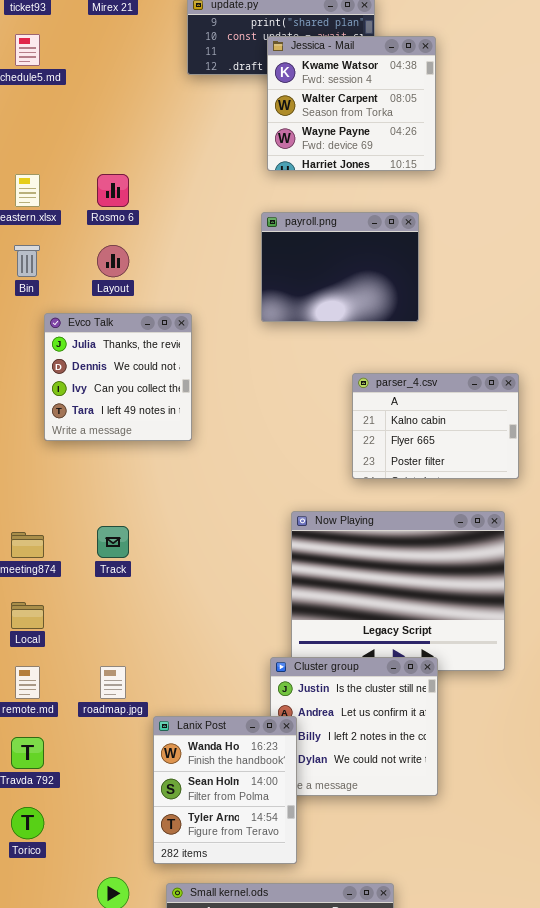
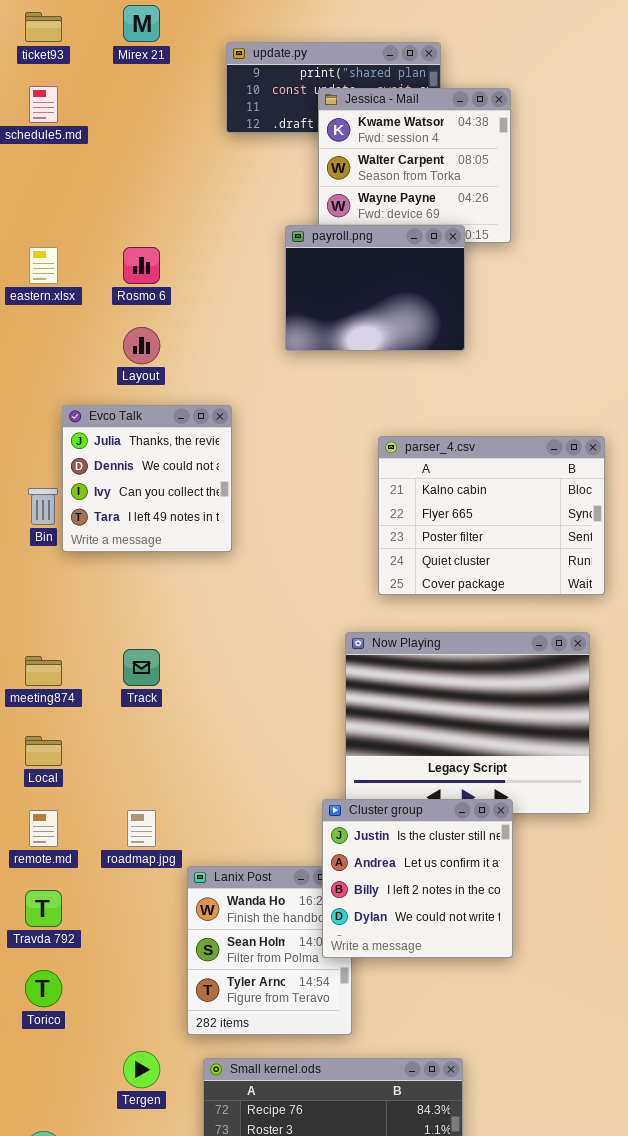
payroll.png: [261,212,419,322] -> [285,225,465,351], moved
Bin: [14,245,40,277] -> [28,488,58,525], moved
parser_4.csv: [352,373,519,479] -> [378,436,605,595], resized
Cluster group: [270,657,438,796] -> [322,799,513,958], raised

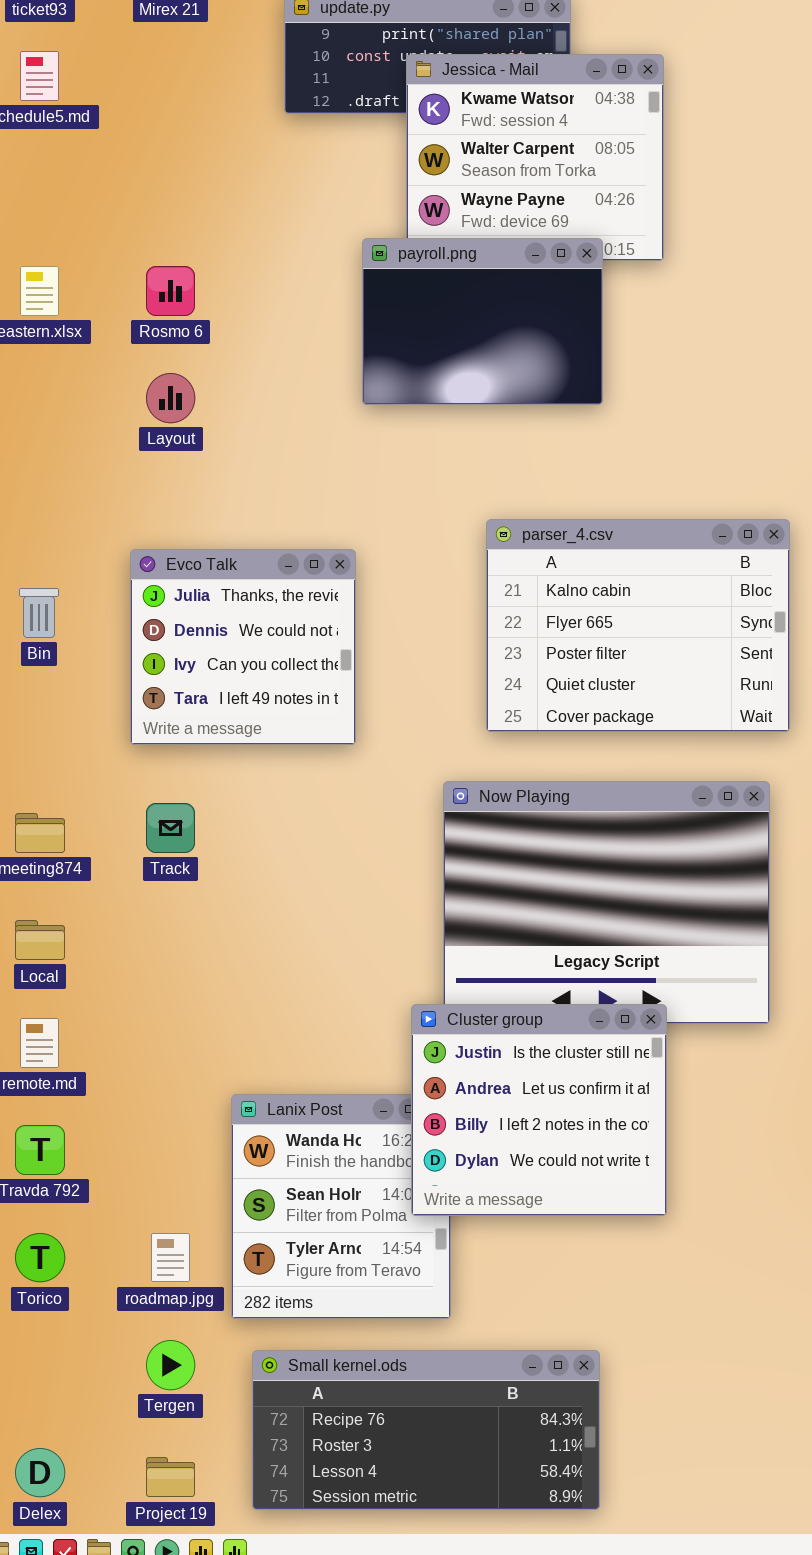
Evco Talk: [62,405,232,552] -> [130,549,356,745], moved
roadmap.jpg: [127,810,156,847] -> [151,1233,190,1282], moved

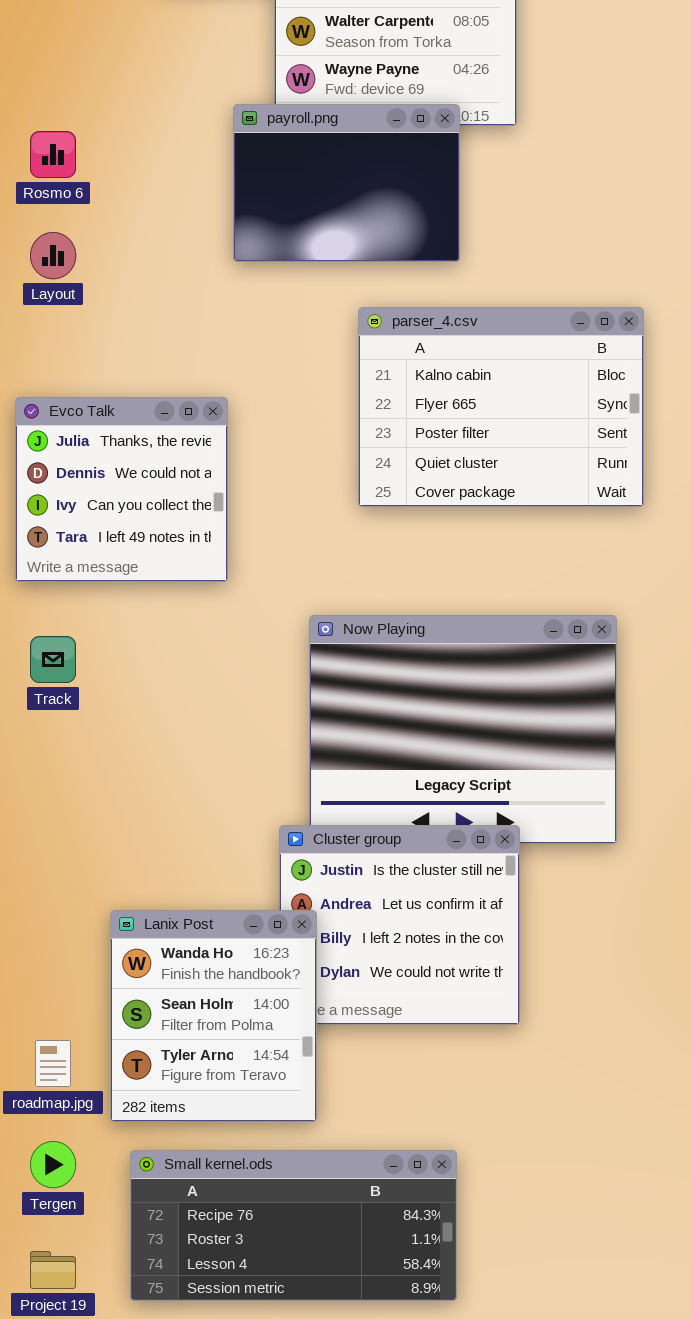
parser_4.csv: [486,519,790,732] -> [358,307,644,507], moved
Lanix Post: [231,1094,451,1319] -> [110,910,317,1122], raised

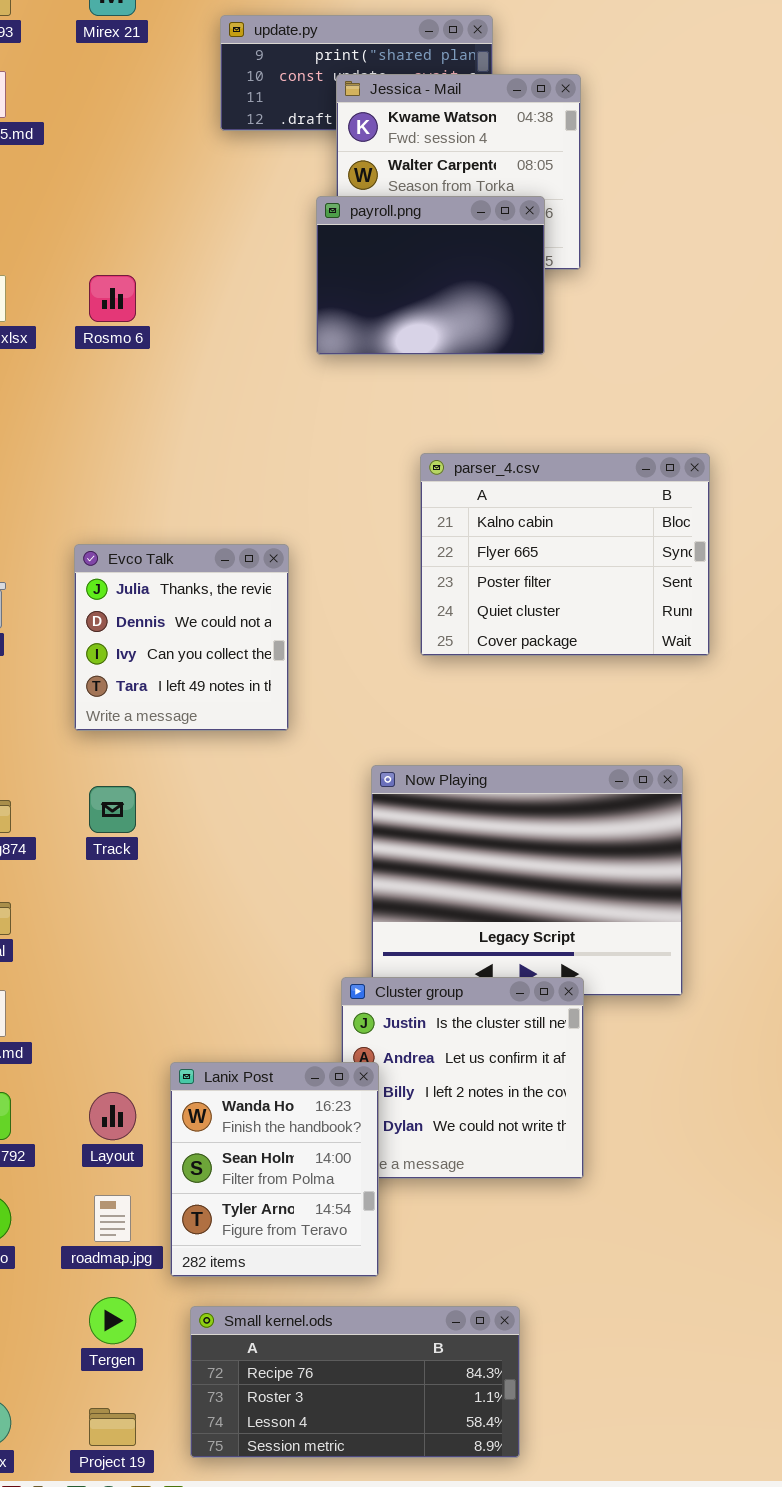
payroll.png: [233,104,460,262] -> [316,196,545,355], moved
Layout: [30,232,76,279] -> [89,1092,136,1140], moved

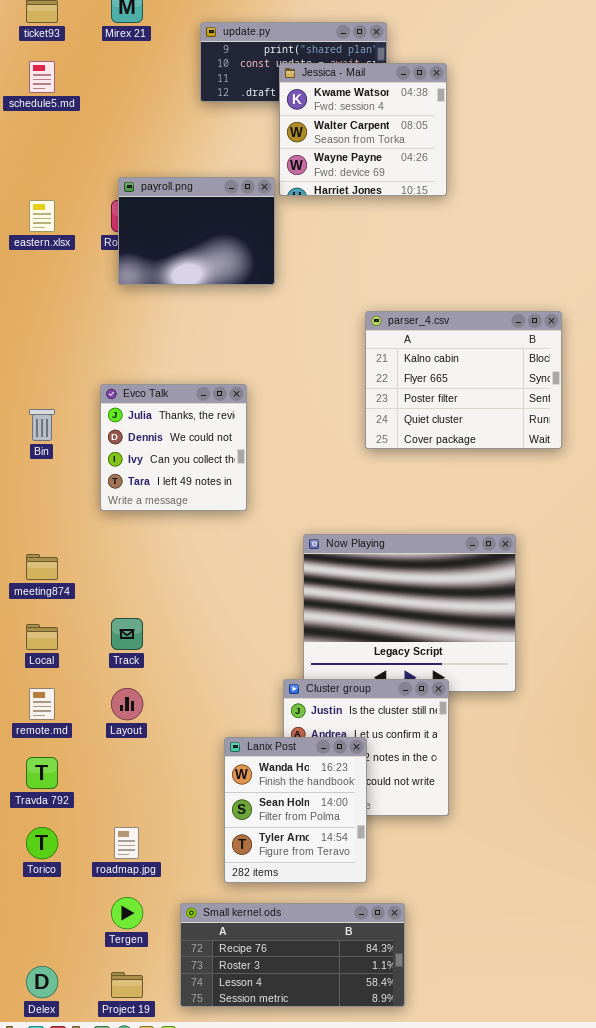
payroll.png: [316,196,545,355] -> [118,177,275,285], moved
parser_4.csv: [420,453,710,656] -> [365,311,562,449], moved
Track: [89,786,136,833] -> [111,618,143,650], moved
Lanix Post: [170,1062,379,1277] -> [224,737,367,883], moved
Layout: [89,1092,136,1140] -> [111,688,143,720], moved

